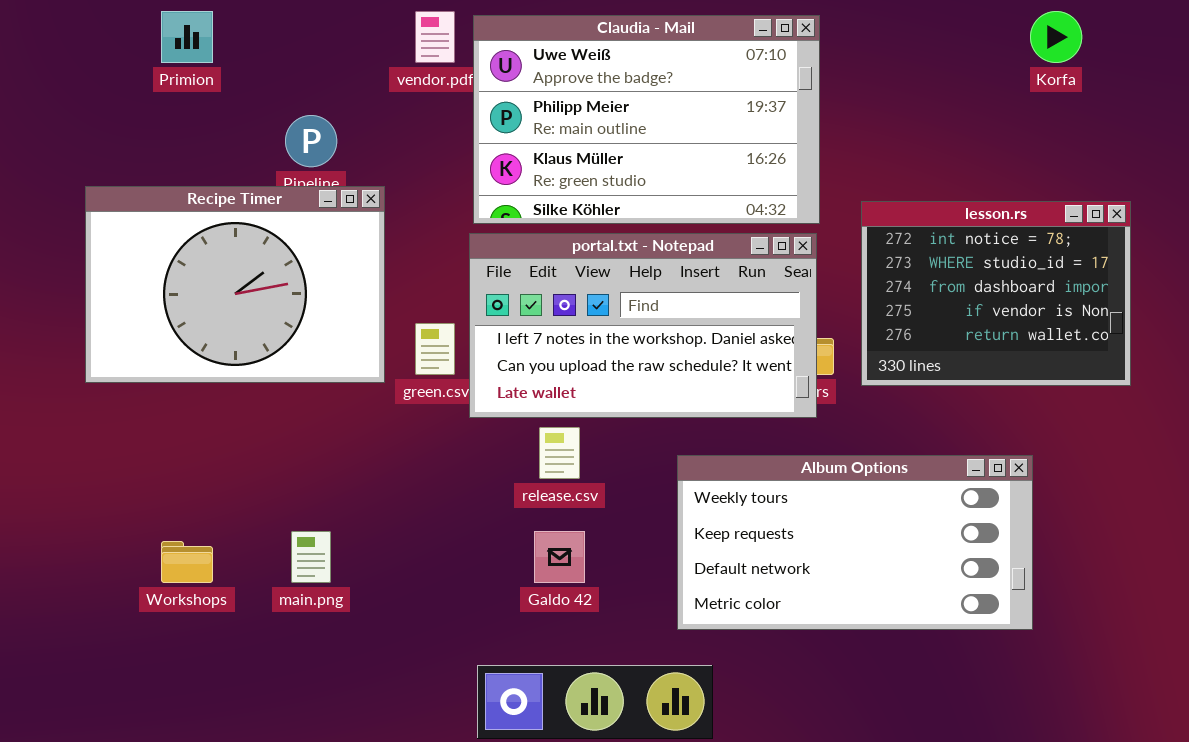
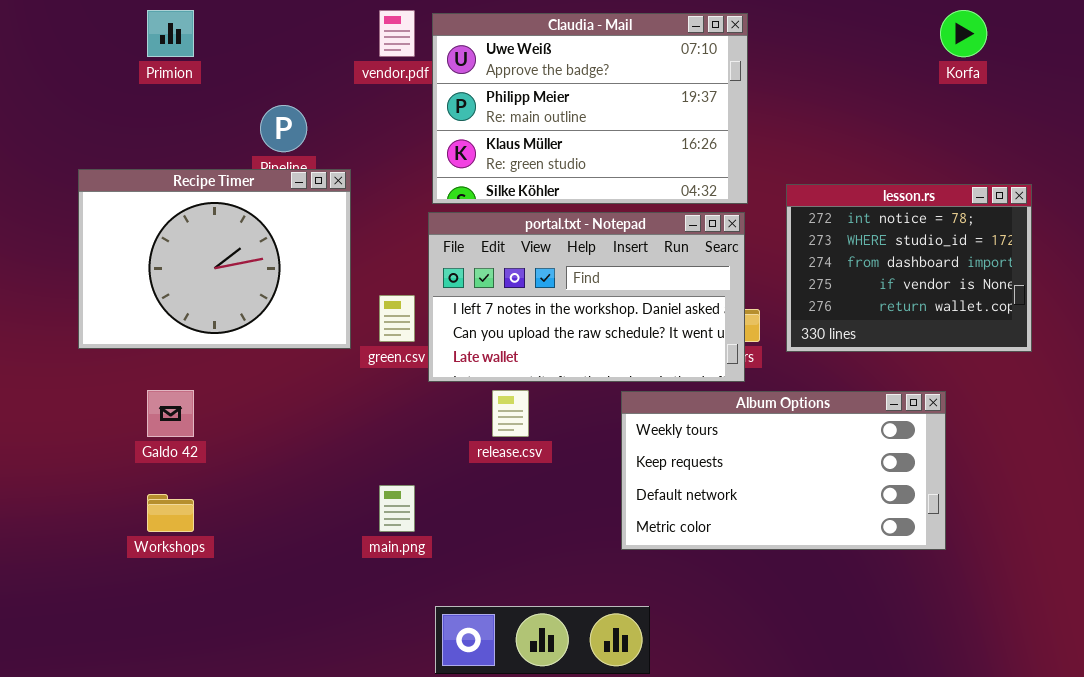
Album Options: [677,455,1033,630] -> [621,391,946,550], moved
main.png: [291,531,331,583] -> [379,485,415,532], moved
Galdo 42: [534,531,585,583] -> [147,390,194,437], moved

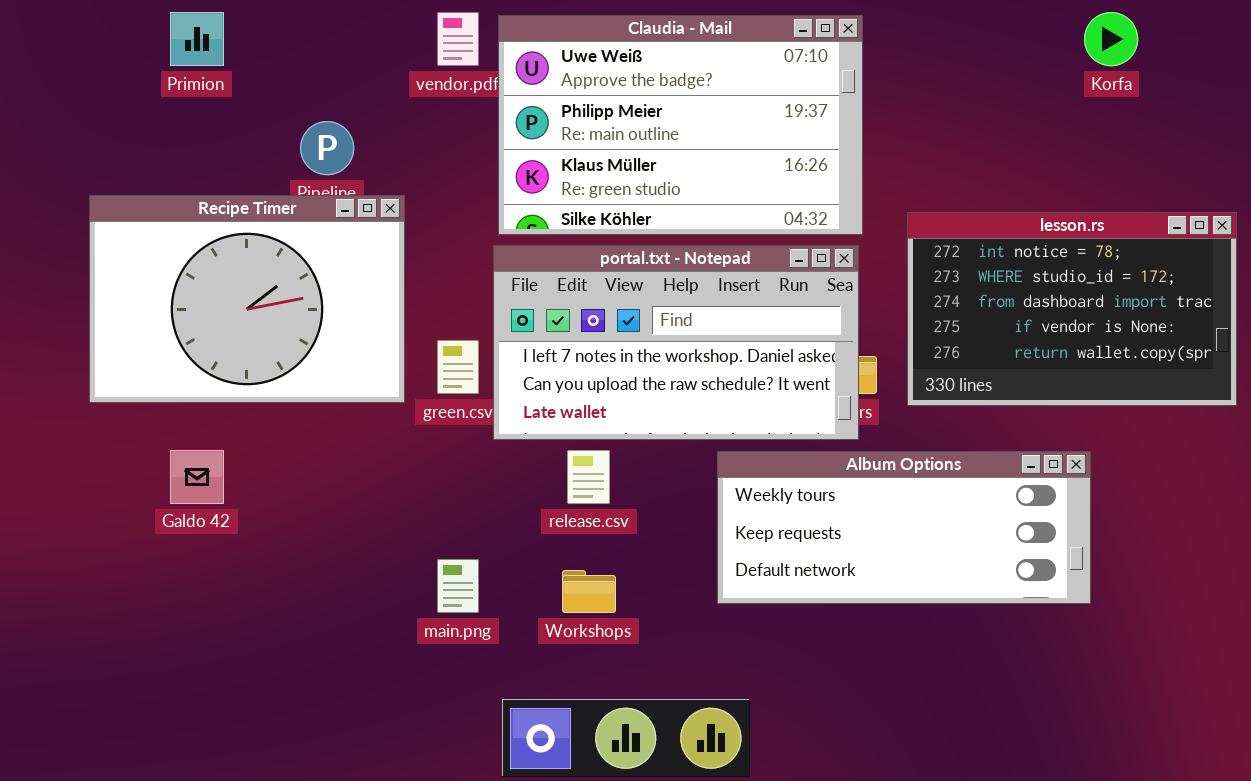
lesson.rs: [786,184,1032,352] -> [907,212,1237,406], resized
Album Options: [621,391,946,550] -> [717,451,1091,604], resized
Workshops: [147,494,194,532] -> [562,570,616,613], moved

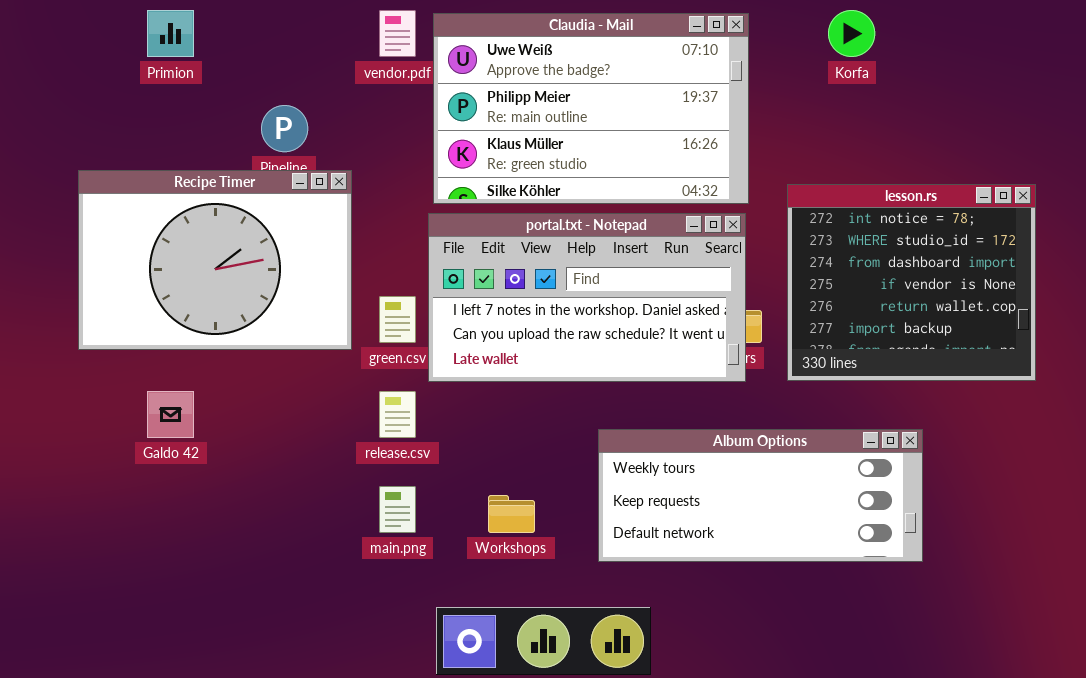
Korfa: [1084,12,1138,66] -> [828,10,875,57], moved
lesson.rs: [907,212,1237,406] -> [787,184,1036,381], resized
release.csv: [567,450,610,504] -> [379,391,416,438], moved
Album Options: [717,451,1091,604] -> [598,429,923,562], moved

